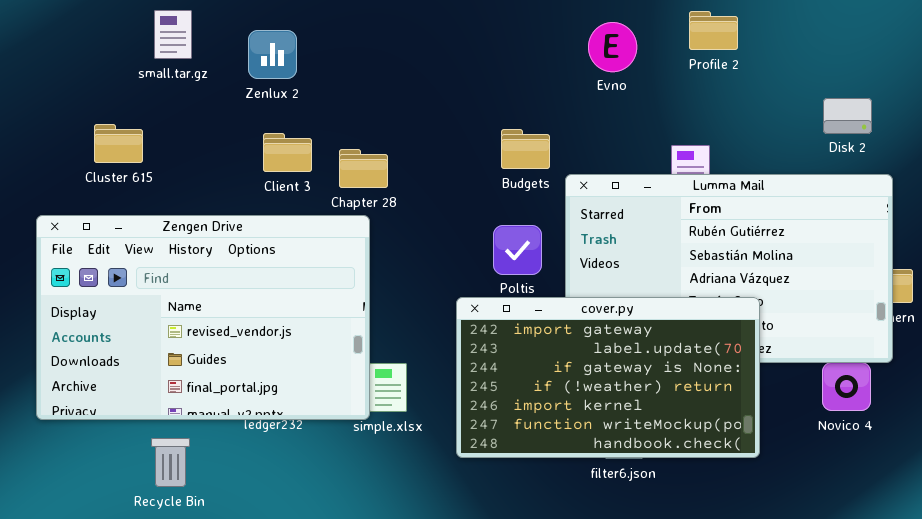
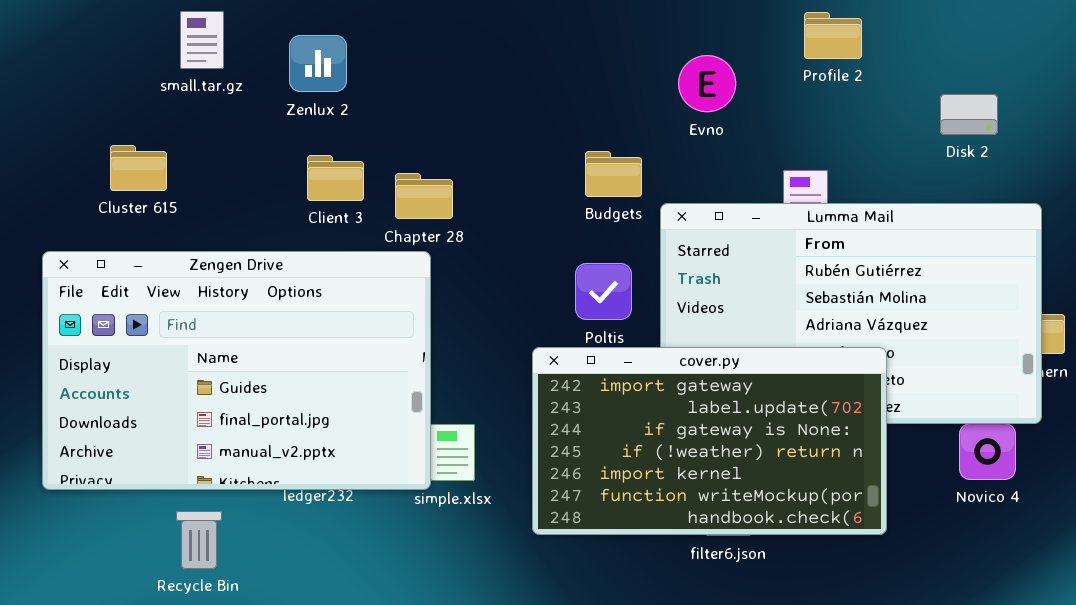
Evno: [588,22,637,72] -> [678,55,736,112], moved
Disk 2: [823,98,872,134] -> [940,94,998,135], moved
Zengen Drive: [36,215,370,420] -> [42,251,431,490], scrolled down 1 row

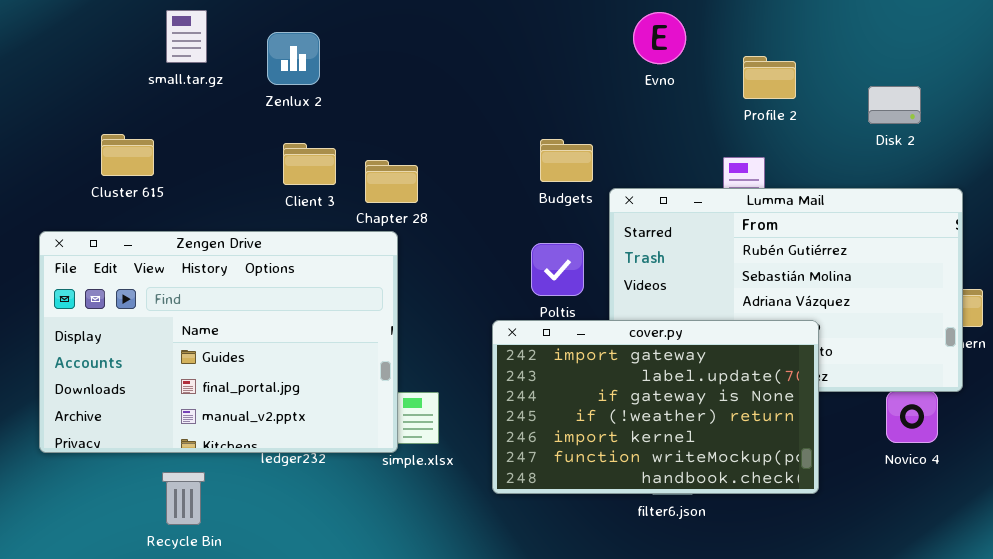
Profile 2: [804,12,862,59] -> [743,56,796,99], moved
Evno: [678,55,736,112] -> [633,12,686,64], moved

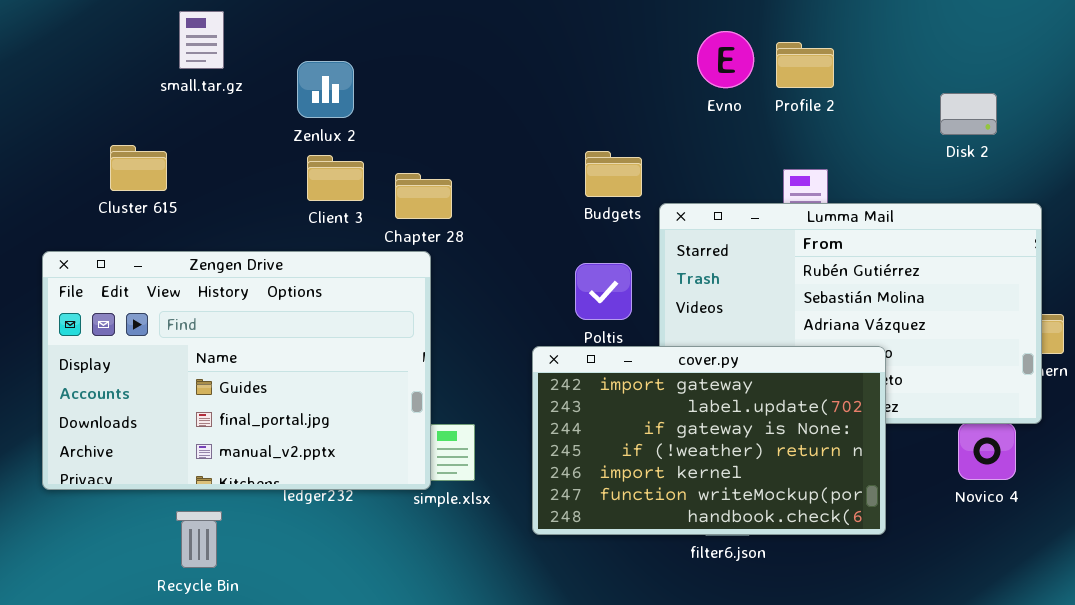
Evno: [633,12,686,64] -> [697,31,754,88], moved
Zenlux 2: [267,32,320,85] -> [297,61,354,118], moved
Profile 2: [743,56,796,99] -> [776,42,834,88], moved

